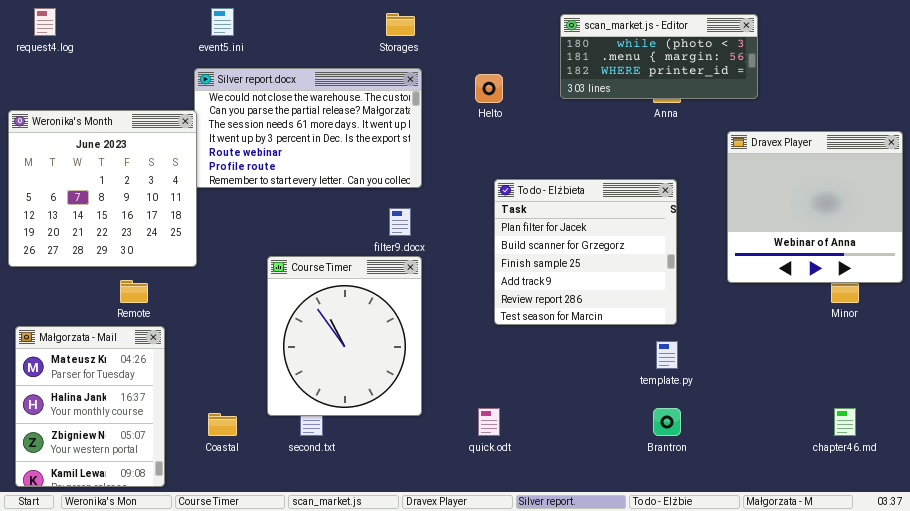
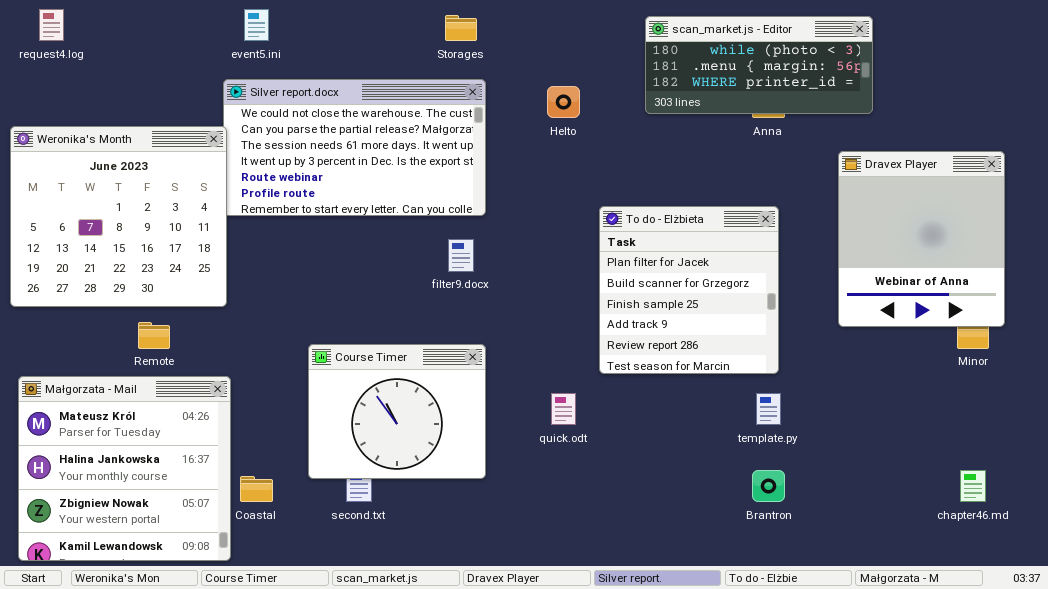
Dravex Player: [727,131,903,283] -> [838,151,1005,327], resized
To do - Elżbieta: [494,179,677,325] -> [599,206,779,374], resized
Course Timer: [267,256,422,416] -> [308,344,486,479], resized
Małgorzata - Mail: [15,326,165,487] -> [18,376,231,561], resized
quick.odt: [478,408,500,436] -> [551,393,576,425], moved

